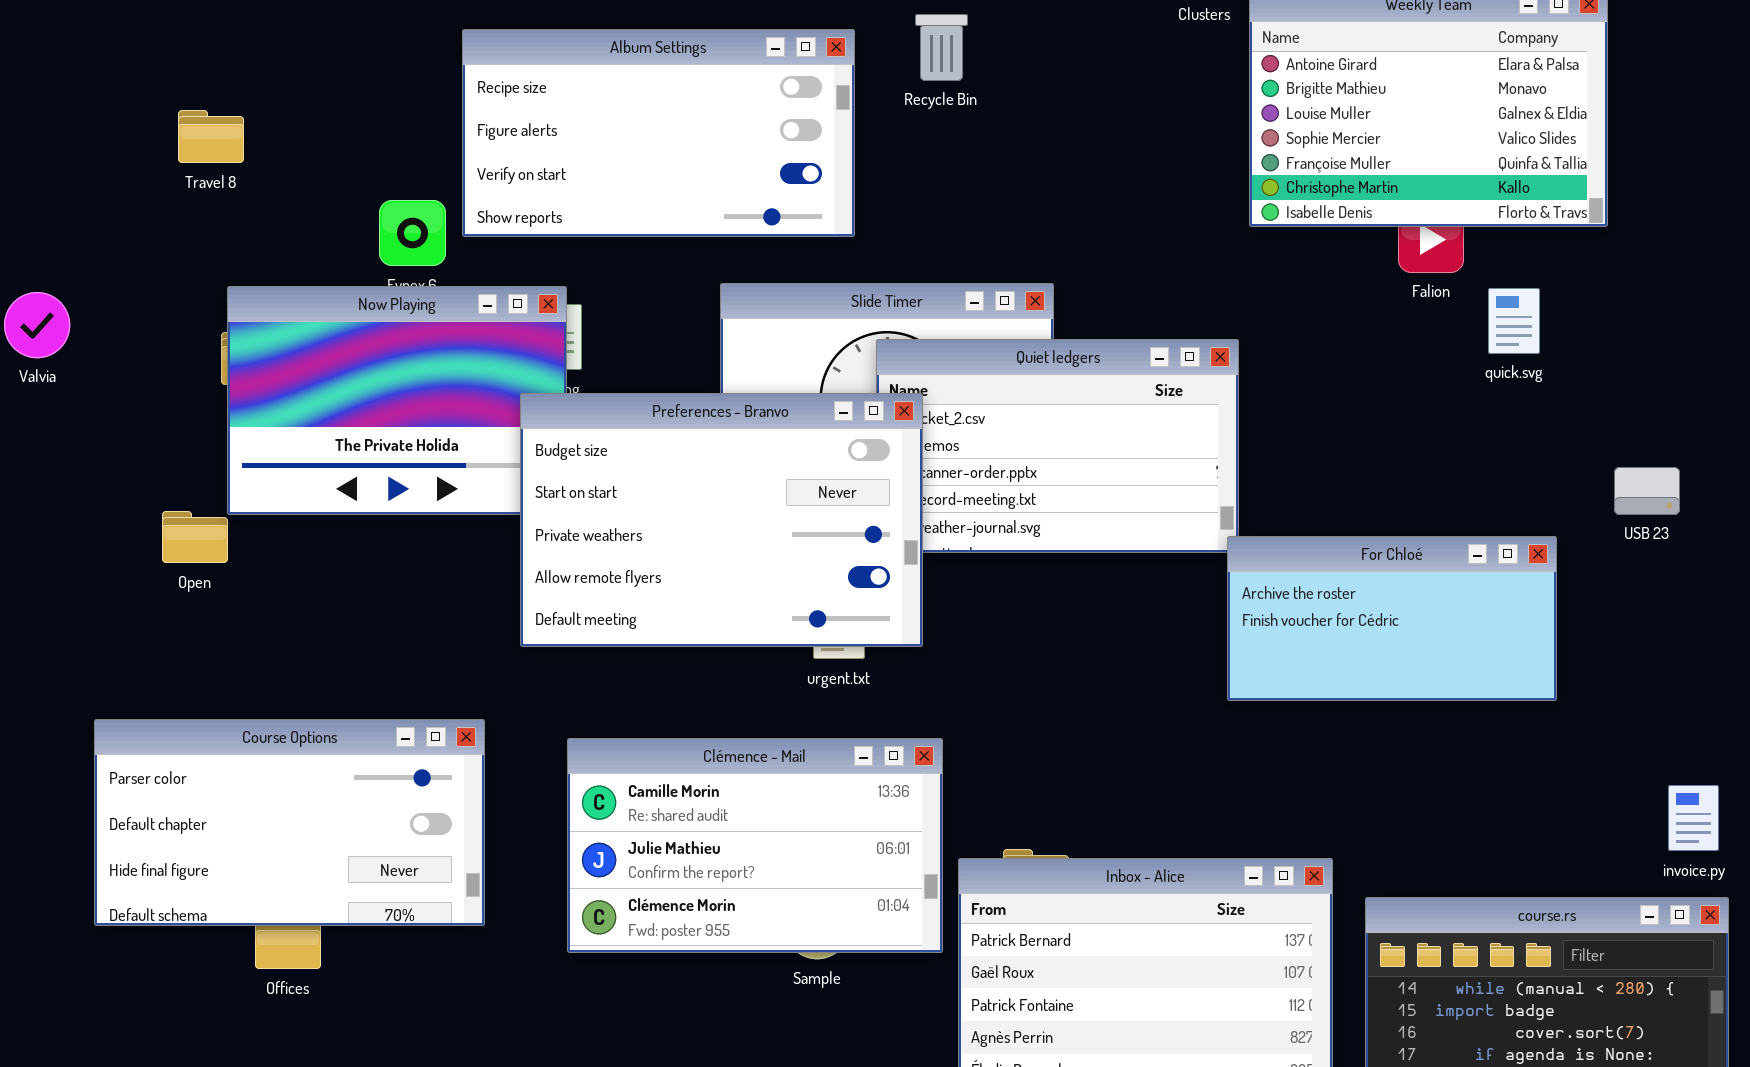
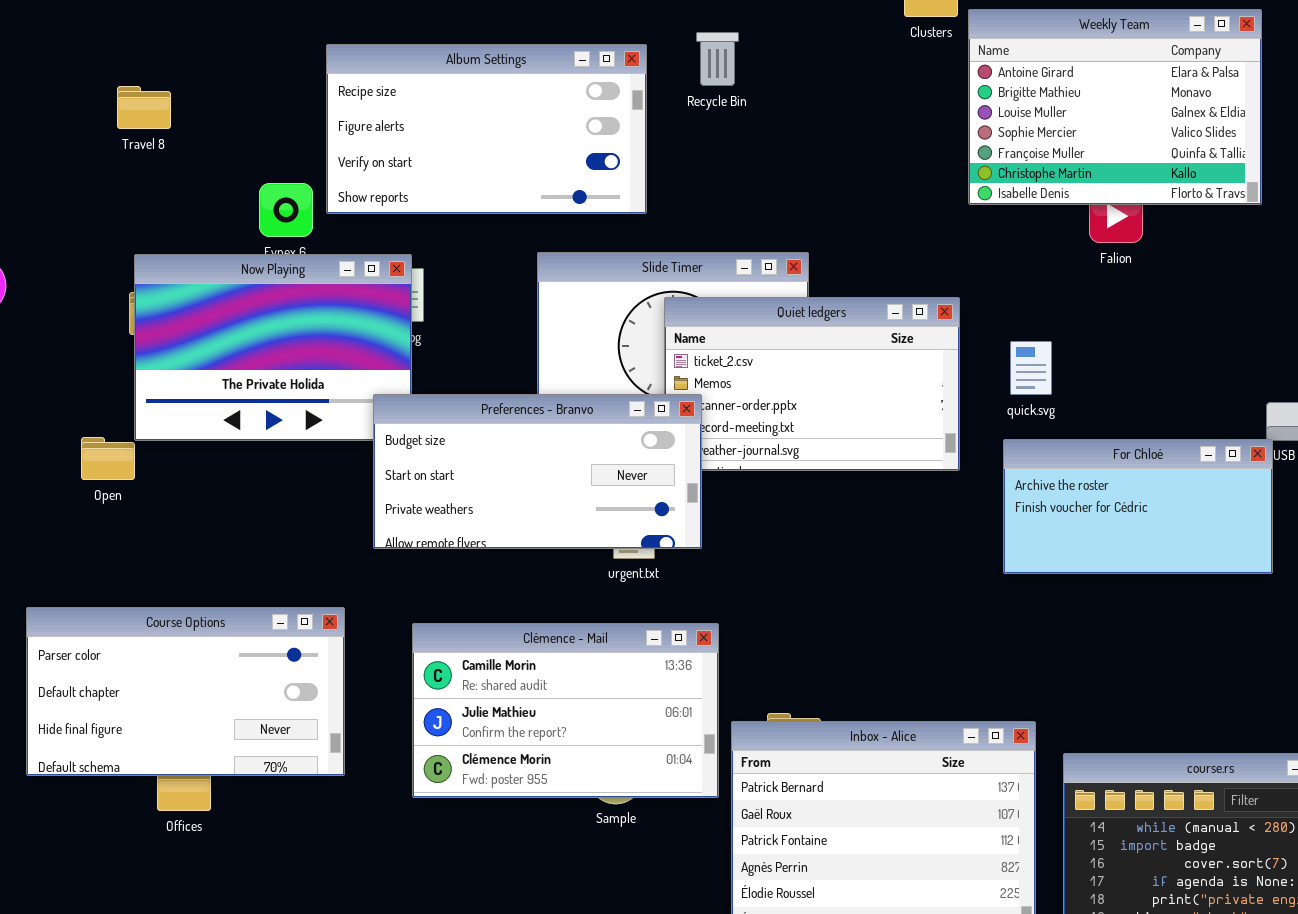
Travel 8: [178,110,244,163] -> [117,86,171,129], moved
quick.svg: [1488,288,1540,354] -> [1010,341,1052,395], moved
Preferences - Branvo: [520,393,923,647] -> [373,394,702,549], resized
For Chloé: [1227,536,1557,701] -> [1003,439,1273,574], moved

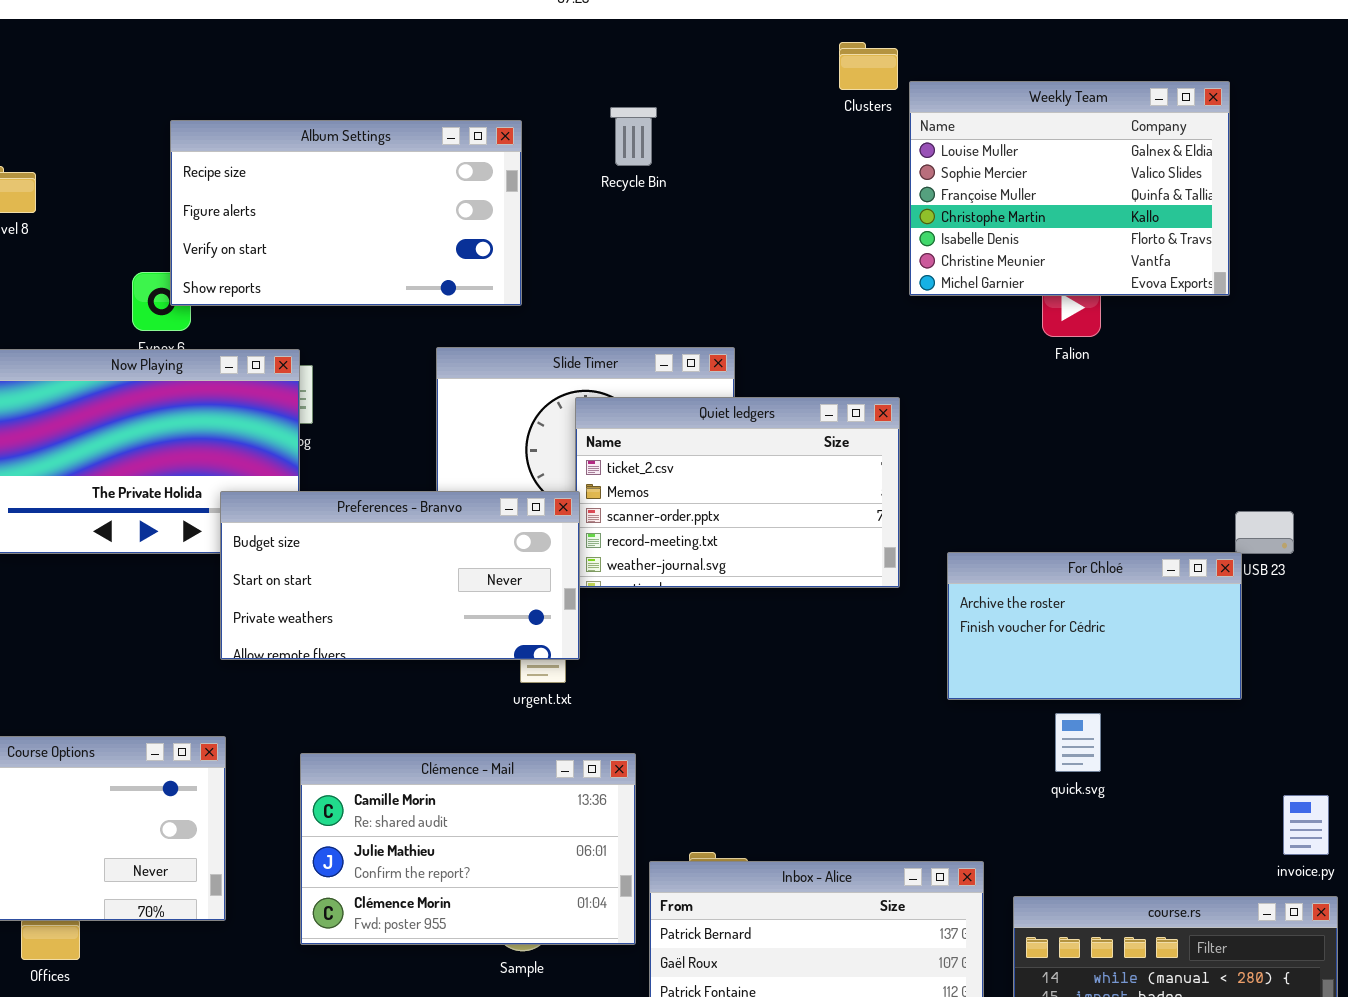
Weekly Team: [968,9,1262,205] -> [909,81,1230,296], scrolled down 2 rows
Album Settings: [326,44,647,214] -> [170,120,522,306], moved
quick.svg: [1010,341,1052,395] -> [1055,713,1101,772], moved
Preferences - Branvo: [373,394,702,549] -> [220,491,580,660], moved

